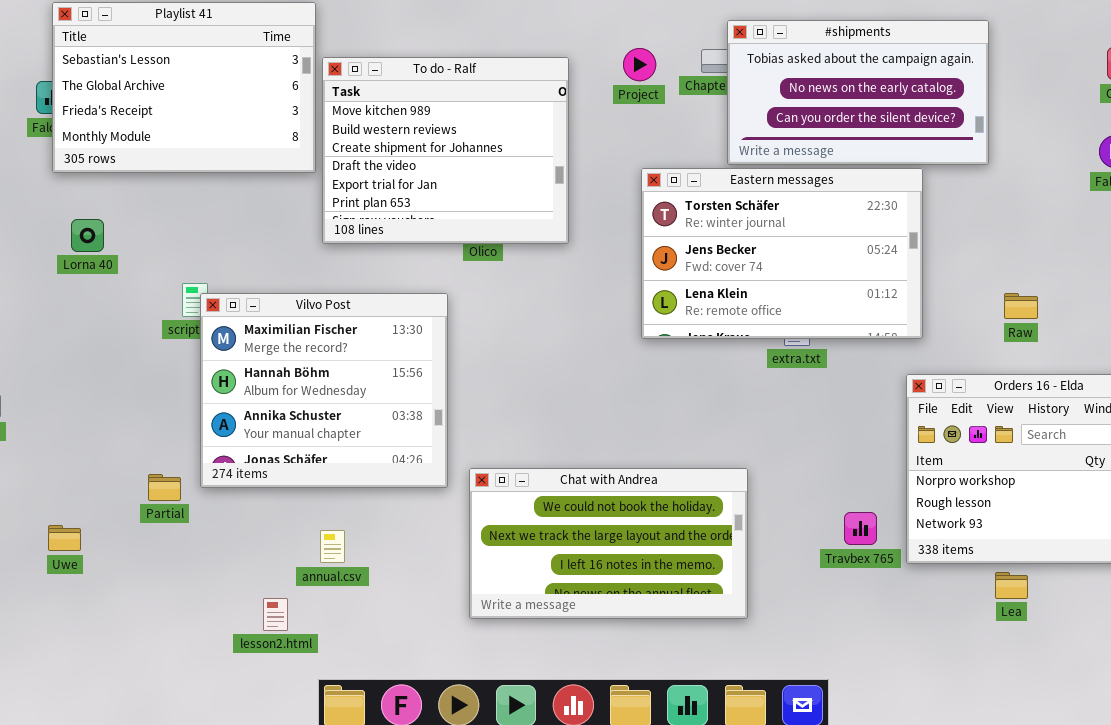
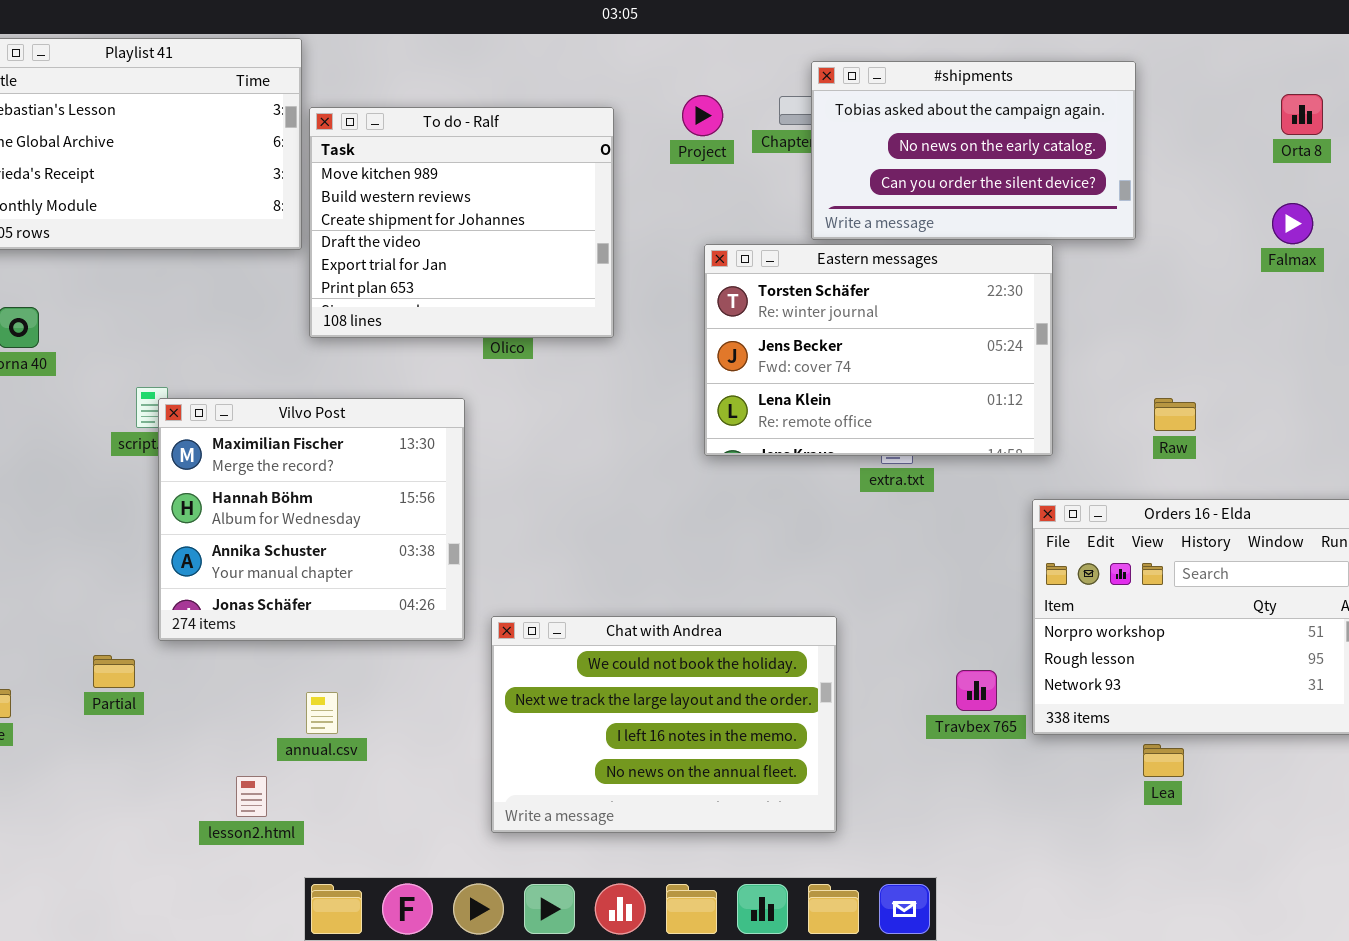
Chat with Andrea: [469,468,748,619] -> [491,616,837,833], resized
Partial: [148,474,181,501] -> [93,655,135,688], moved

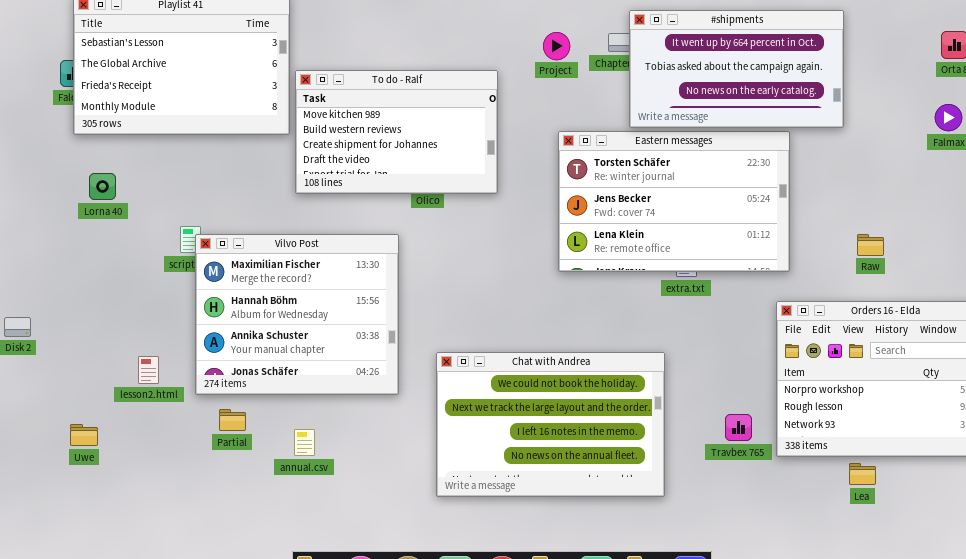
#shipments: [811,61,1136,240] -> [629,10,844,128], scrolled up 1 row
To do - Ralf: [309,107,614,338] -> [295,70,498,194], resized
Chat with Andrea: [491,616,837,833] -> [436,352,665,497], moved
Partial: [93,655,135,688] -> [219,409,246,431], moved
lesson2.html: [236,776,267,817] -> [138,356,159,384], moved

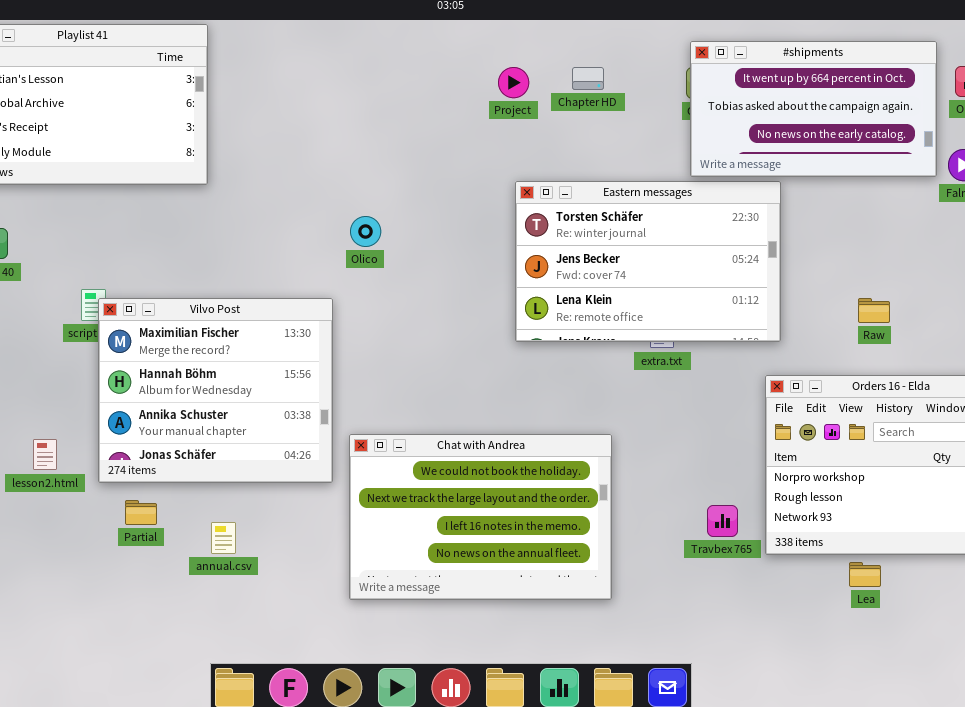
#shipments: [629,10,844,128] -> [690,41,937,177], moved
To do - Ralf: [295,70,498,194] -> none, closed
Chat with Andrea: [436,352,665,497] -> [349,434,612,600], moved

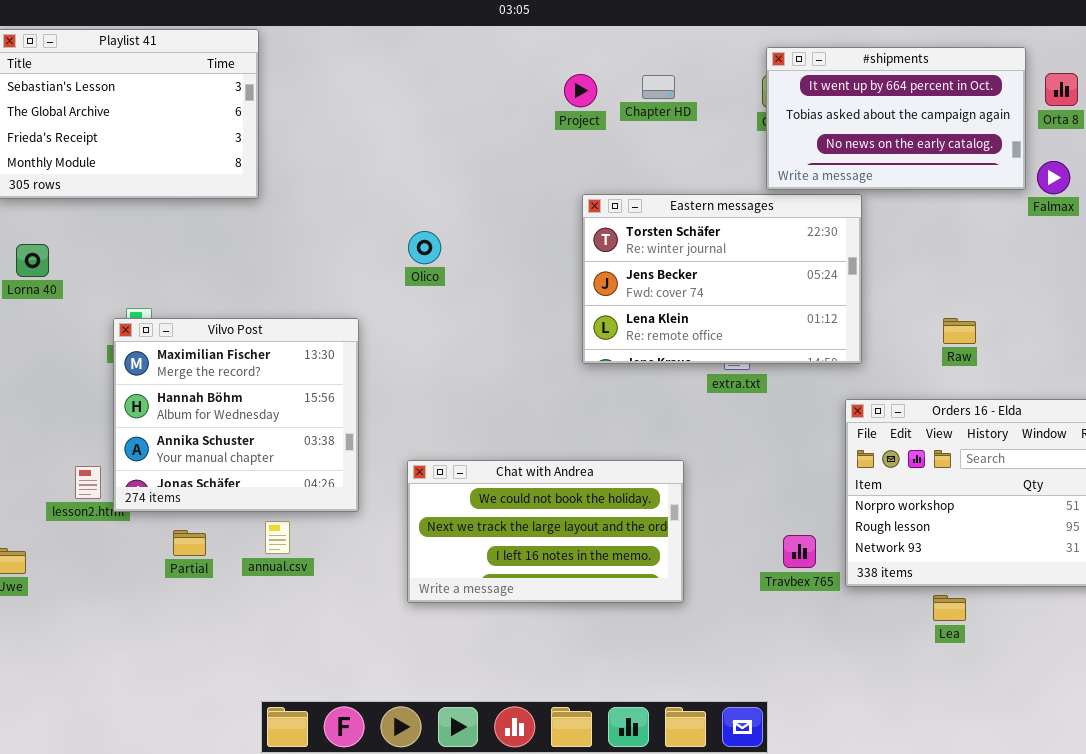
Vilvo Post: [98,298,333,483] -> [113,318,359,512], moved
Chat with Andrea: [349,434,612,600] -> [407,460,684,603], resized
annual.csv: [211,522,236,554] -> [265,521,290,554], moved

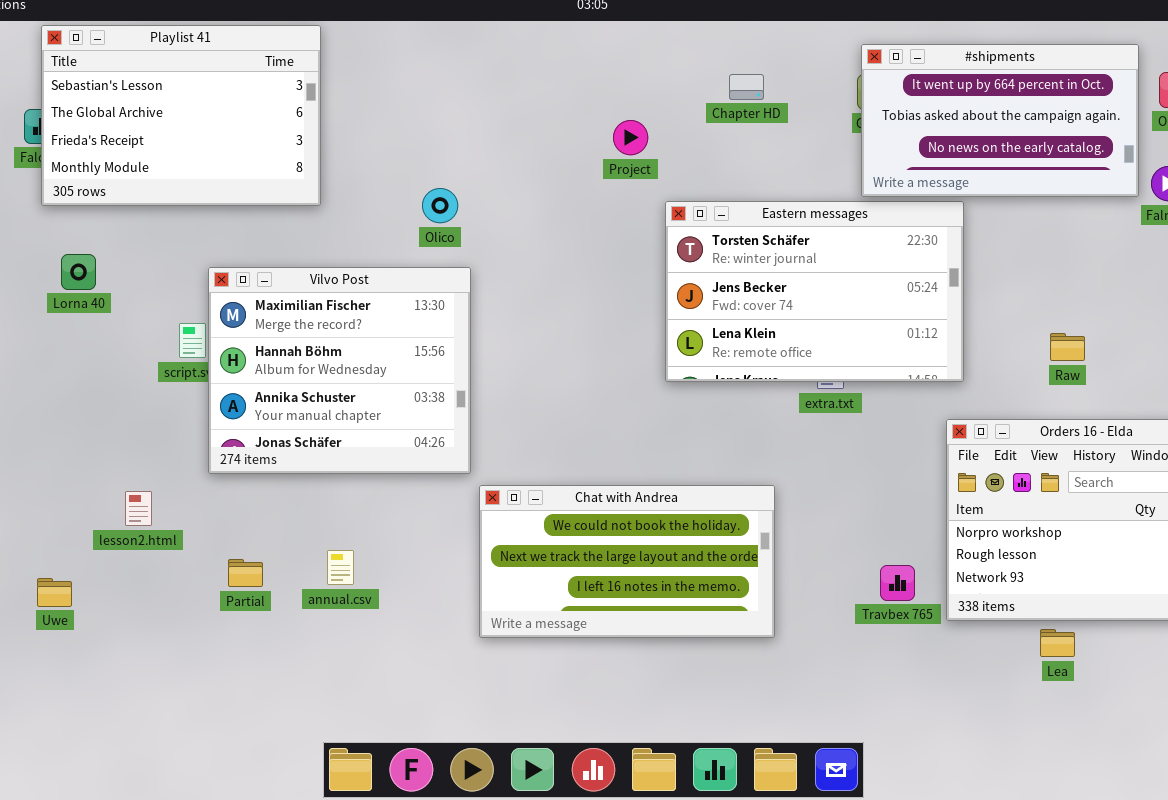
Project: [564,74,597,107] -> [613,120,648,155], moved
Olico: [408,231,441,264] -> [422,188,458,223], moved
Vilvo Post: [113,318,359,512] -> [208,267,471,474], moved

